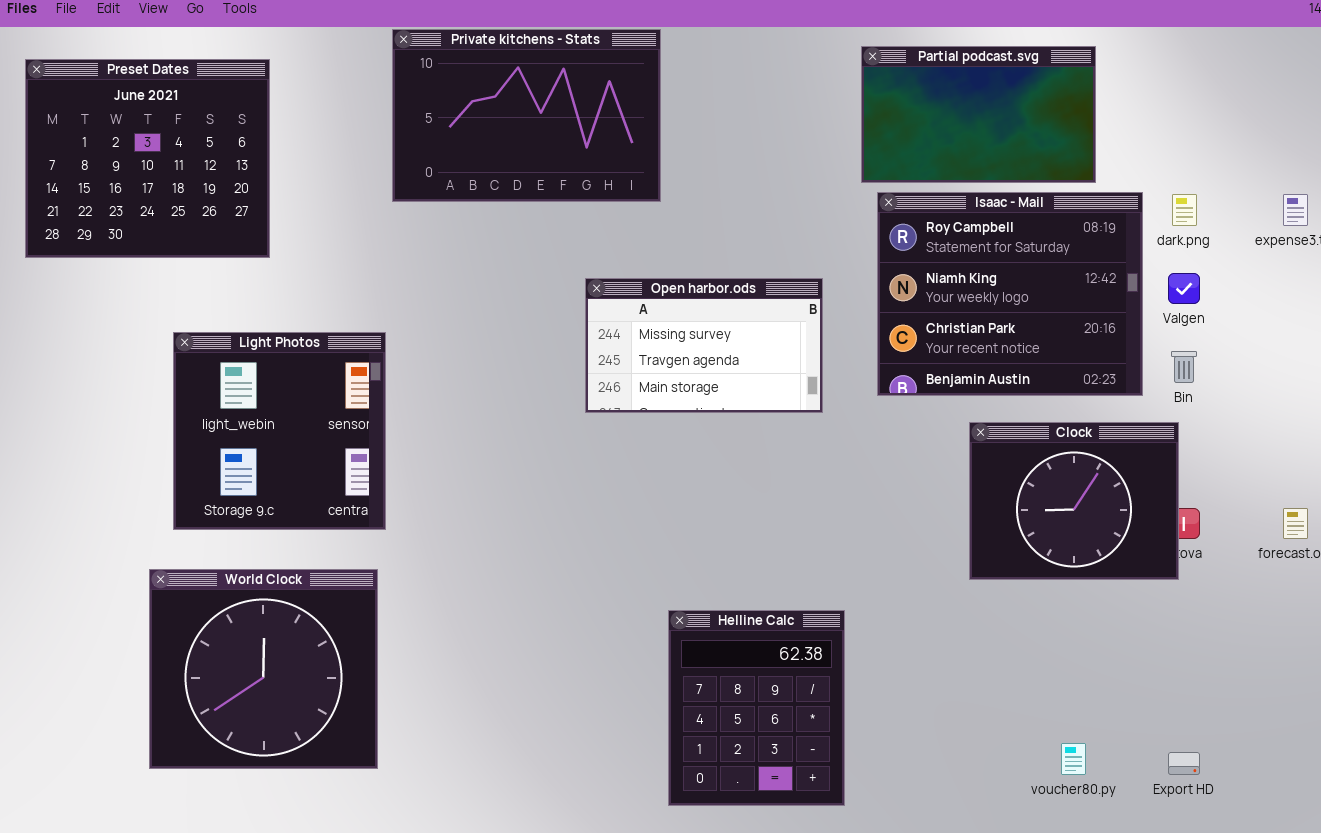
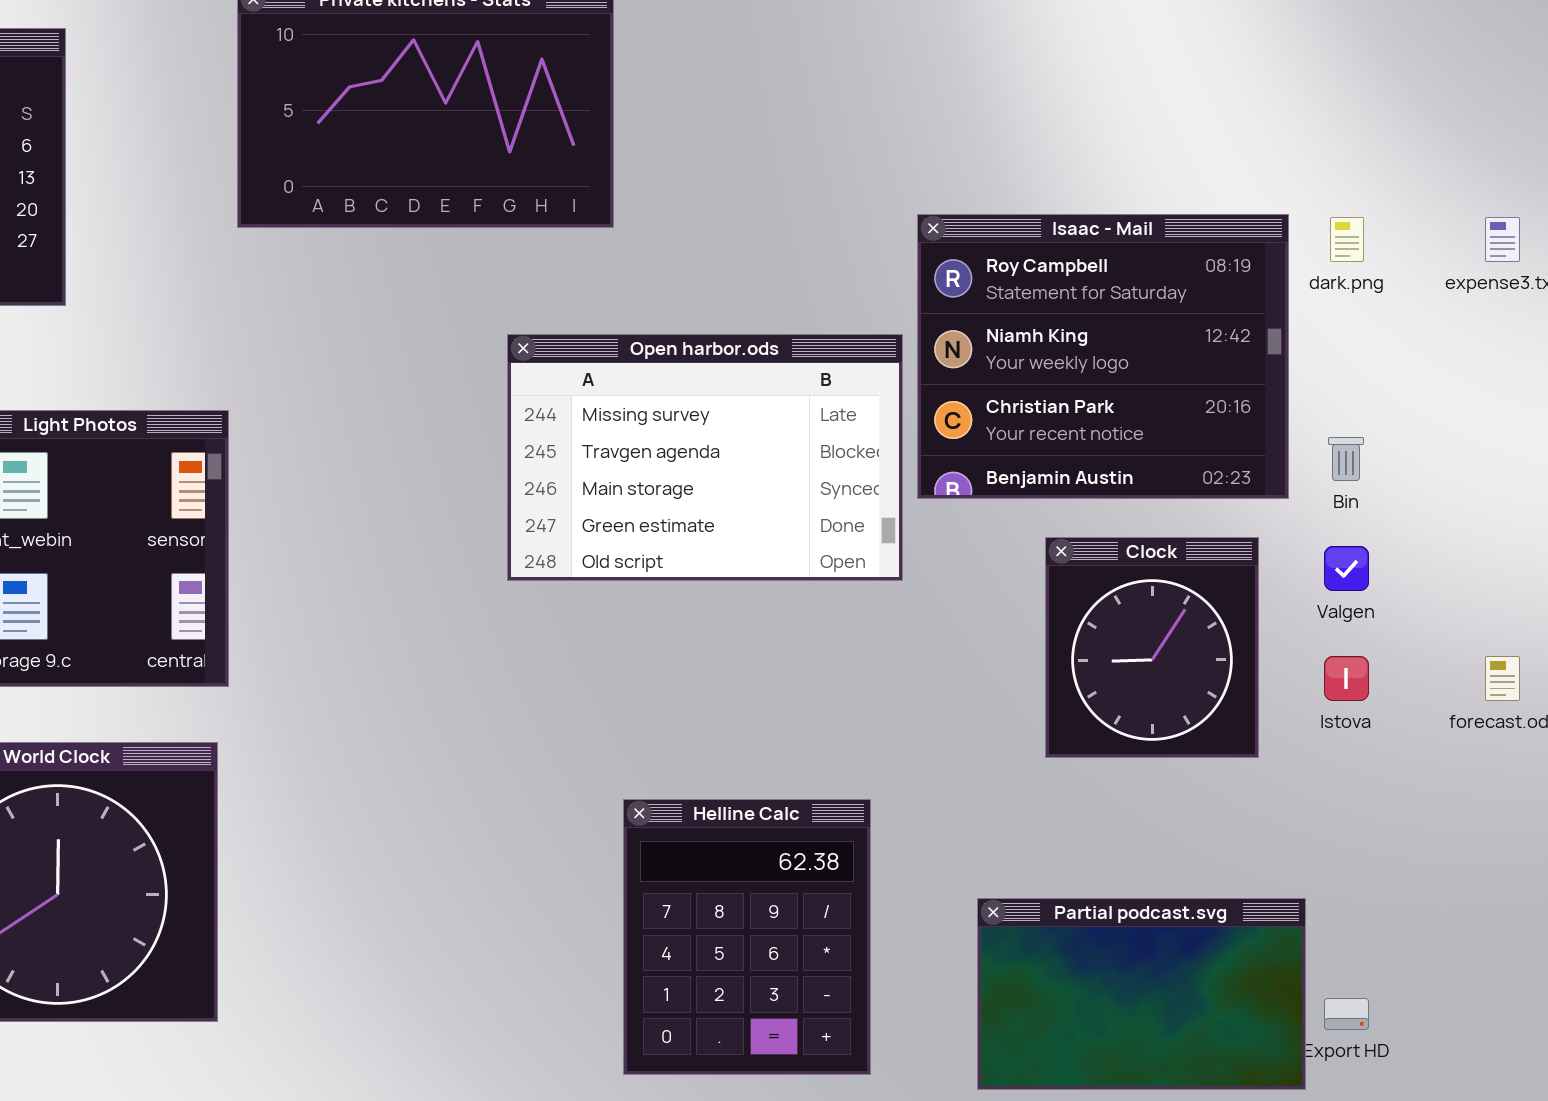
Partial podcast.svg: [861,46,1096,183] -> [977,898,1306,1090], moved
Valgen: [1168,273,1200,304] -> [1324,546,1369,591], moved
Open harbor.ods: [585,278,823,413] -> [507,334,903,581], resized
Clock: [969,422,1179,580] -> [1045,537,1259,758], resized

